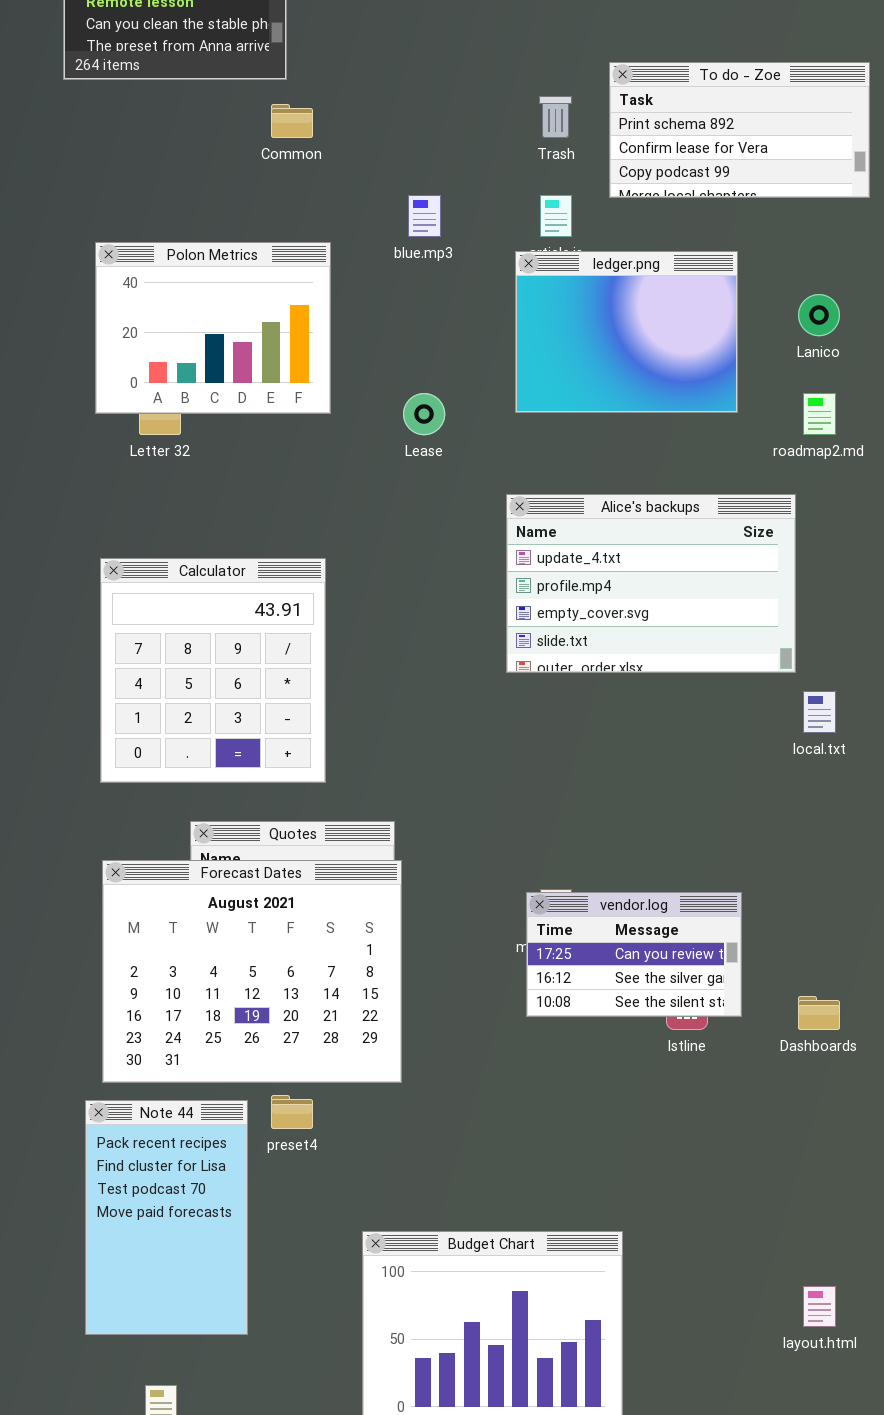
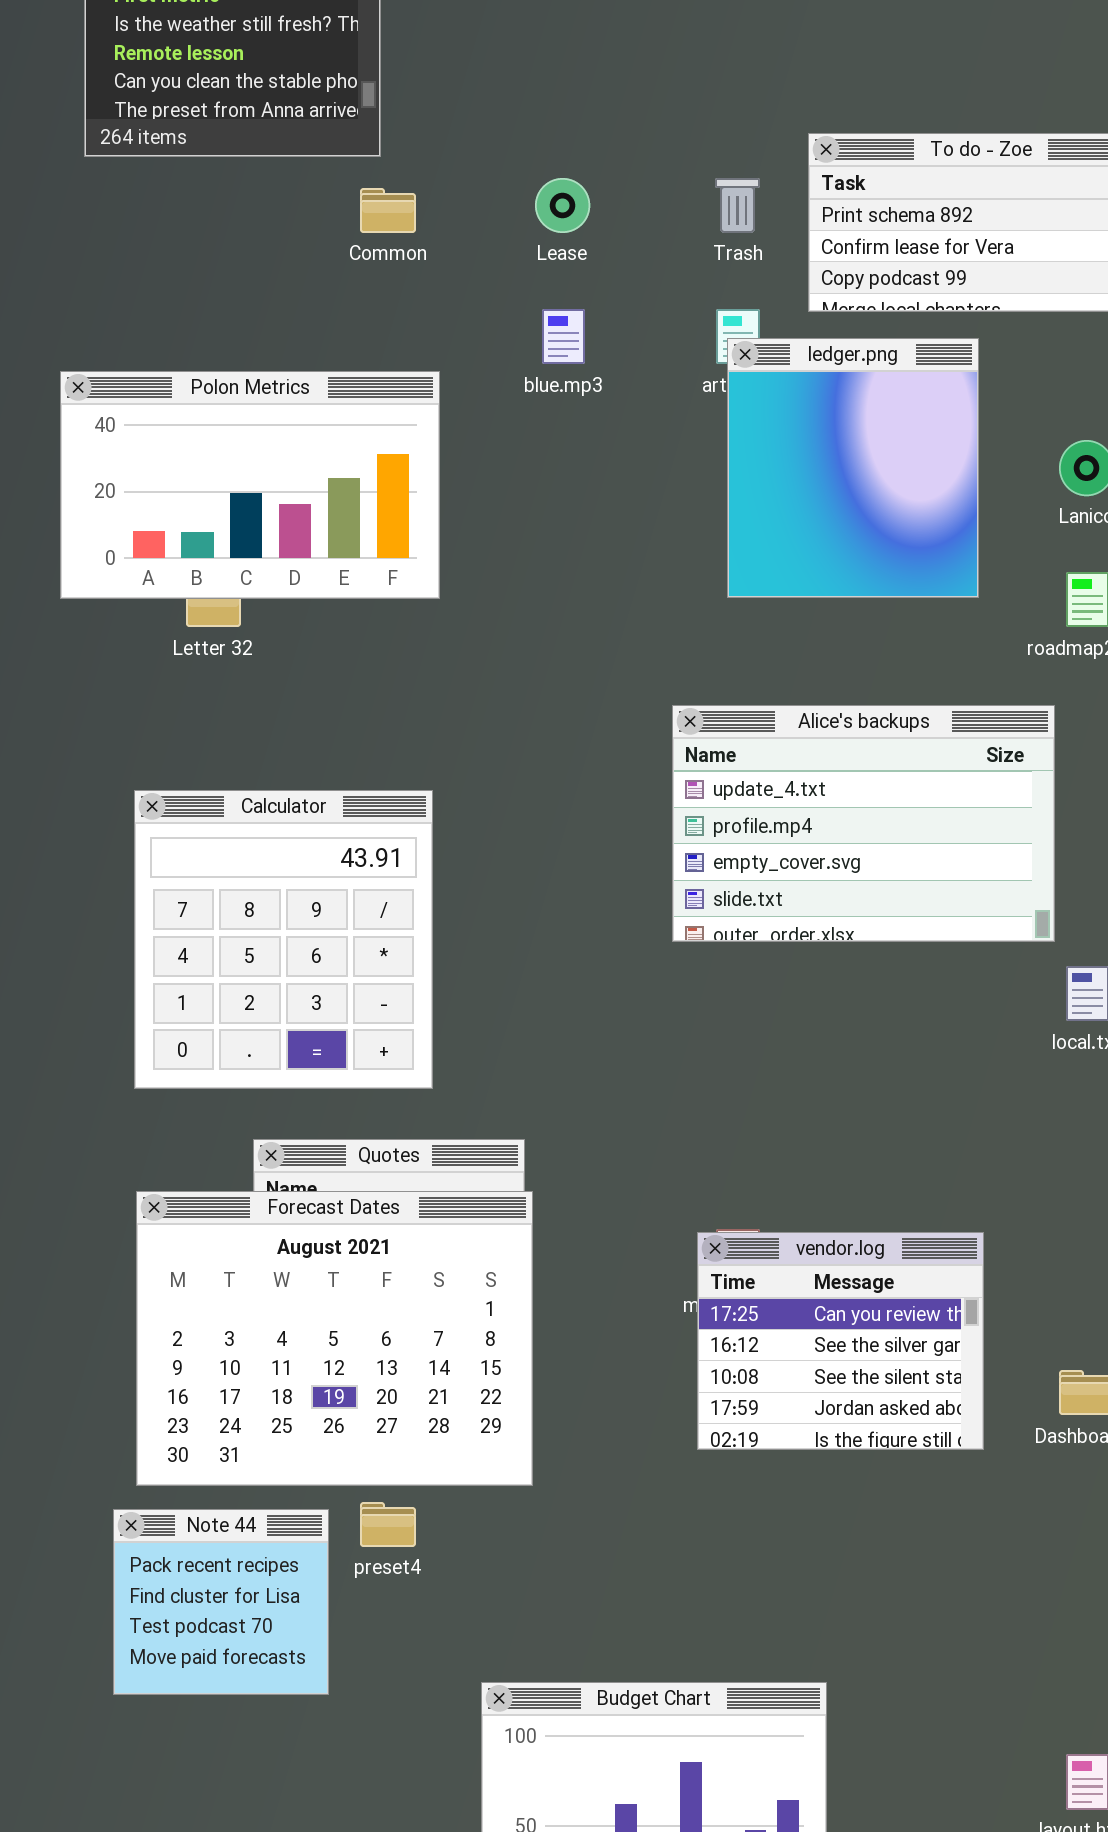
Polon Metrics: [95,242,331,414] -> [60,371,440,599], resized
ledger.png: [515,251,738,413] -> [727,338,979,598], resized
Lease: [403,393,445,435] -> [535,178,590,233], moved
vendor.log: [526,892,742,1017] -> [697,1232,984,1450], resized
Note 44: [85,1100,248,1335] -> [113,1509,329,1695], resized

